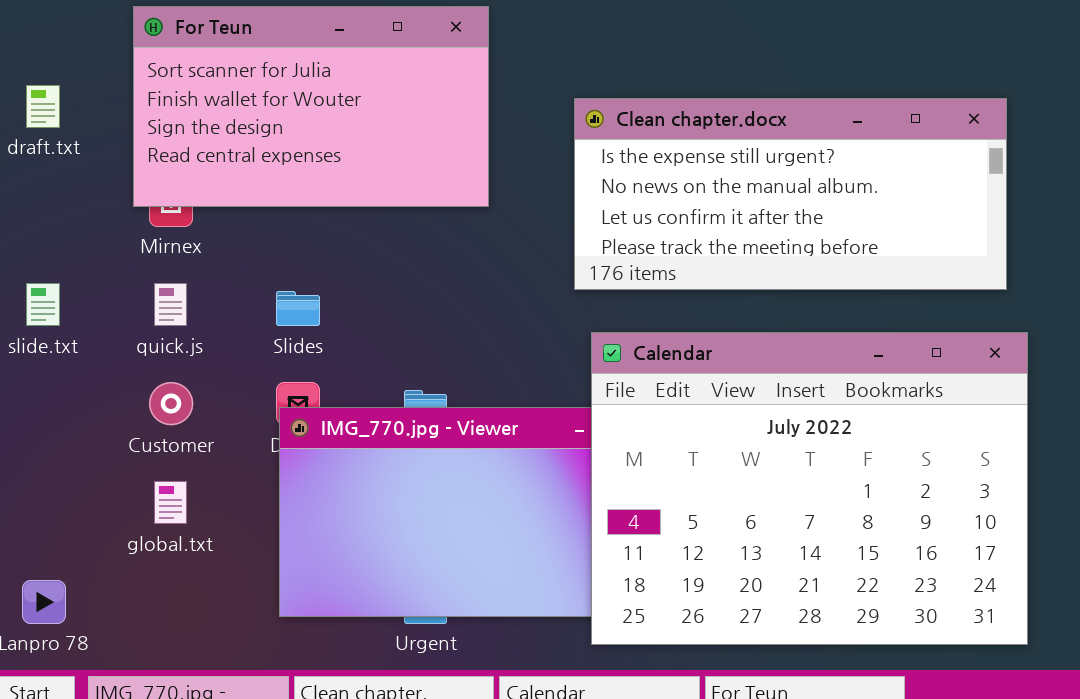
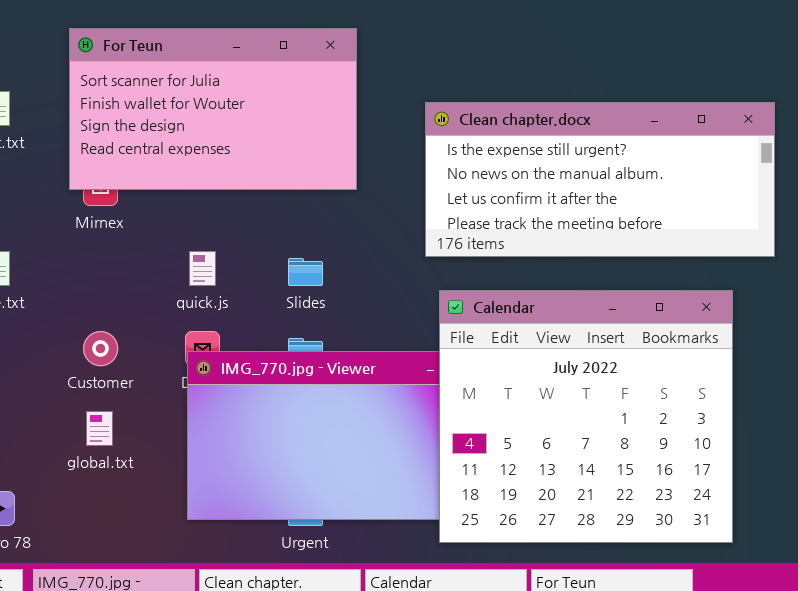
quick.js: [154,283,187,326] -> [189,251,216,286], moved
Slides: [276,291,320,326] -> [288,258,323,286], moved
Calendar: [591,332,1028,645] -> [439,290,733,543], resized

